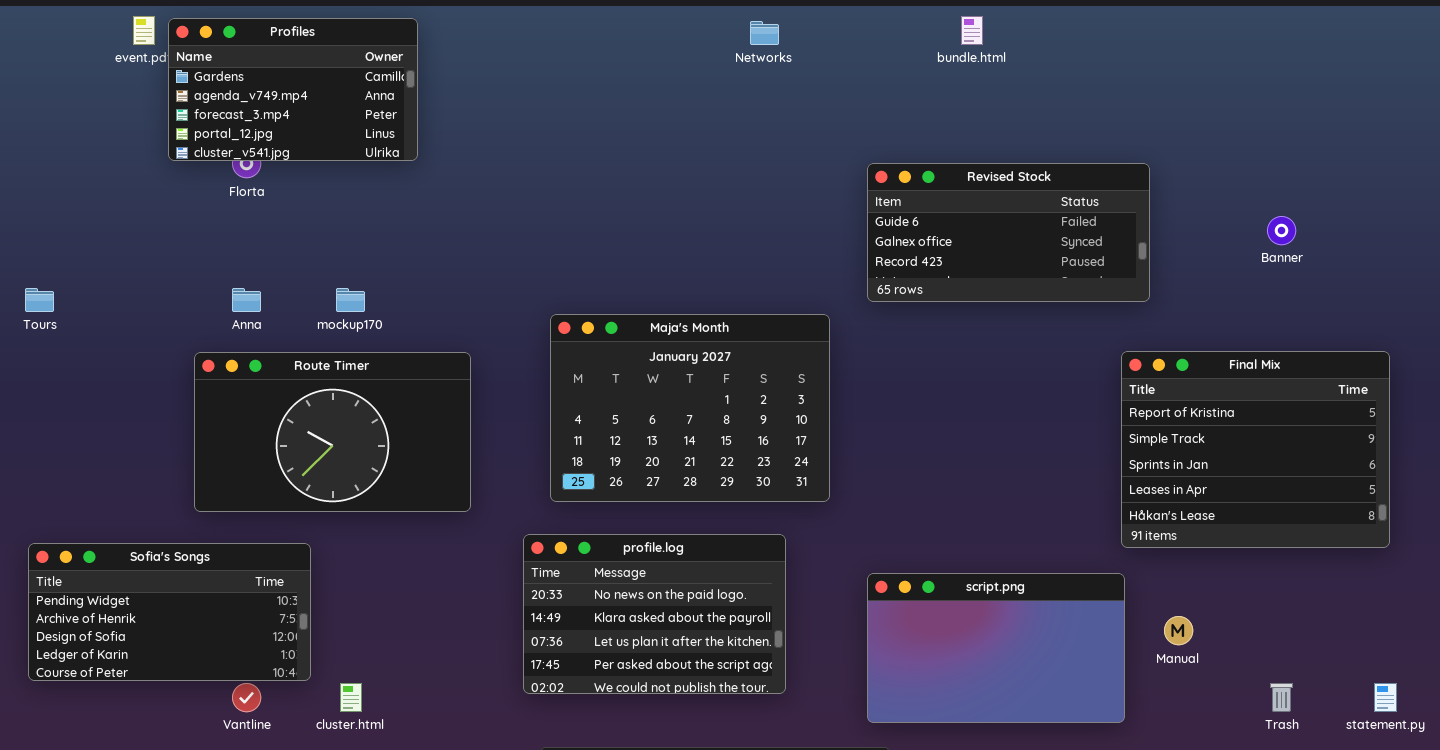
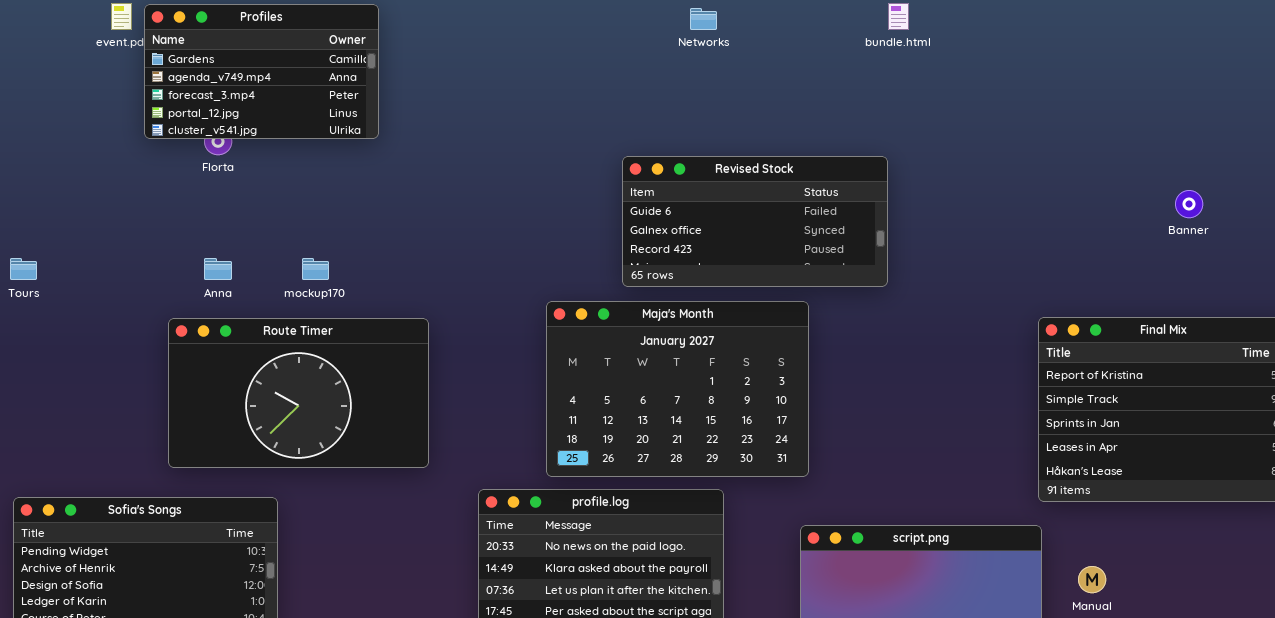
Revised Stock: [867,163,1150,302] -> [622,156,888,287], moved
Maja's Month: [550,314,830,502] -> [546,301,809,477], moved

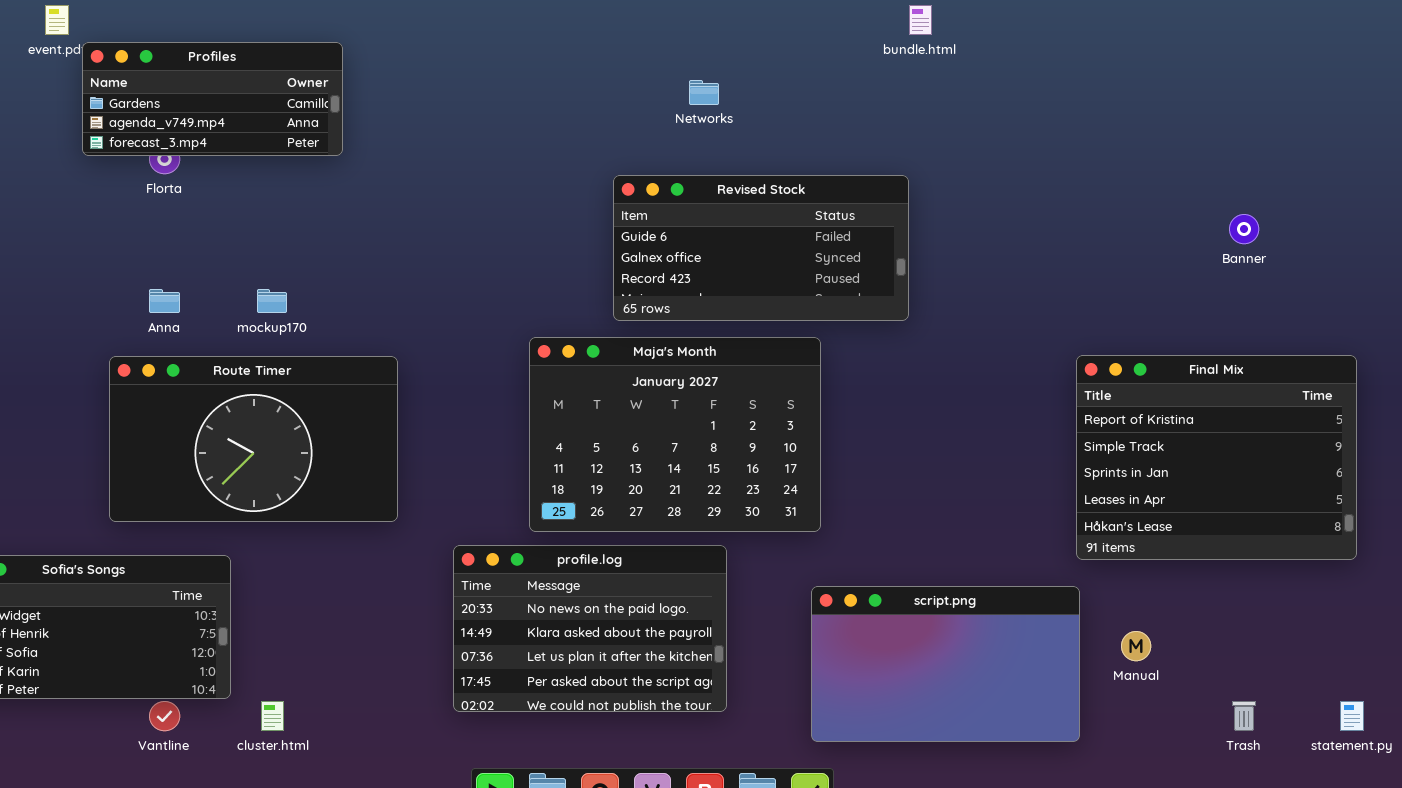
Profiles: [144,4,379,139] -> [82,42,343,156], resized
Networks: [690,8,717,30] -> [689,80,719,105], moved

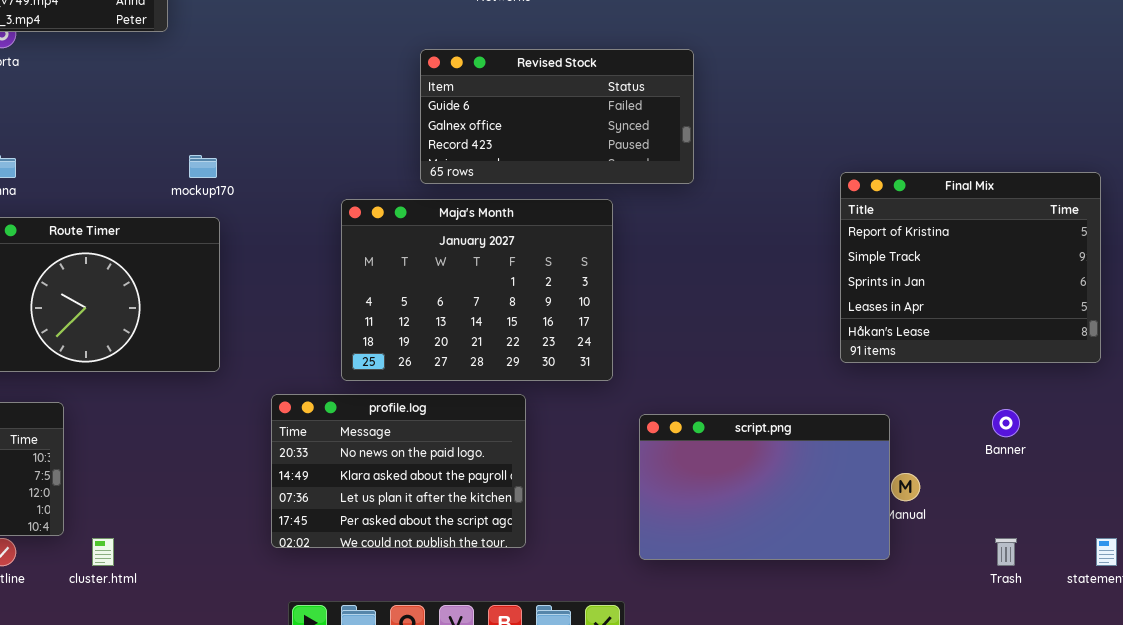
Banner: [1229,214,1259,244] -> [992,409,1020,437], moved
mockup170: [257,289,287,313] -> [189,155,217,178], moved
Final Mix: [1076,355,1357,560] -> [840,172,1101,363], moved
script.png: [811,586,1080,742] -> [639,414,890,560], moved

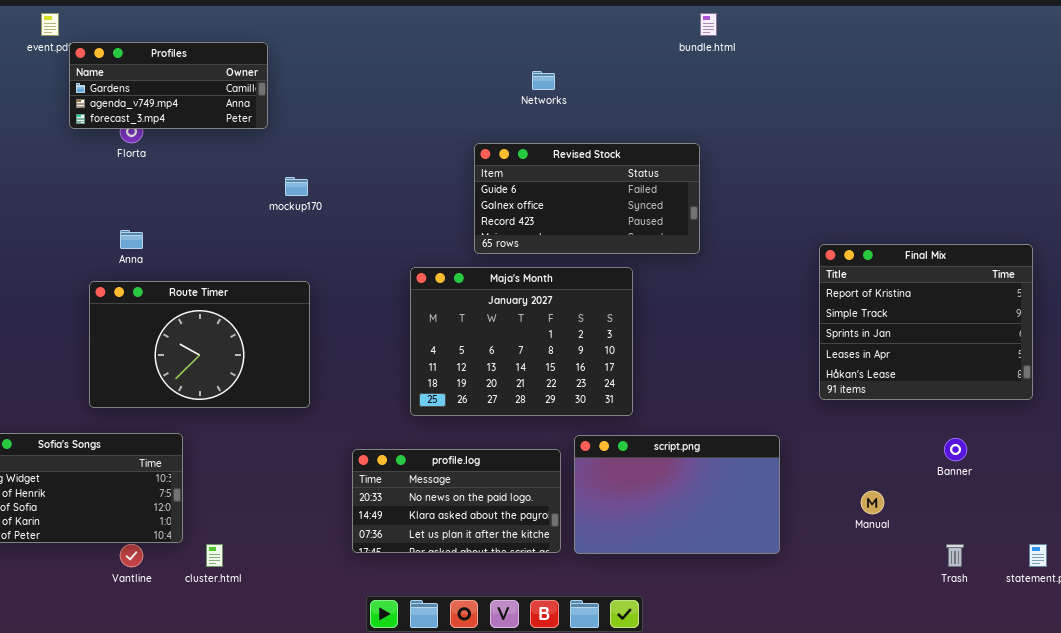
mockup170: [189,155,217,178] -> [285,177,308,196], moved
profile.log: [271,394,526,548] -> [352,449,561,553], resized
script.png: [639,414,890,560] -> [574,435,780,554], moved

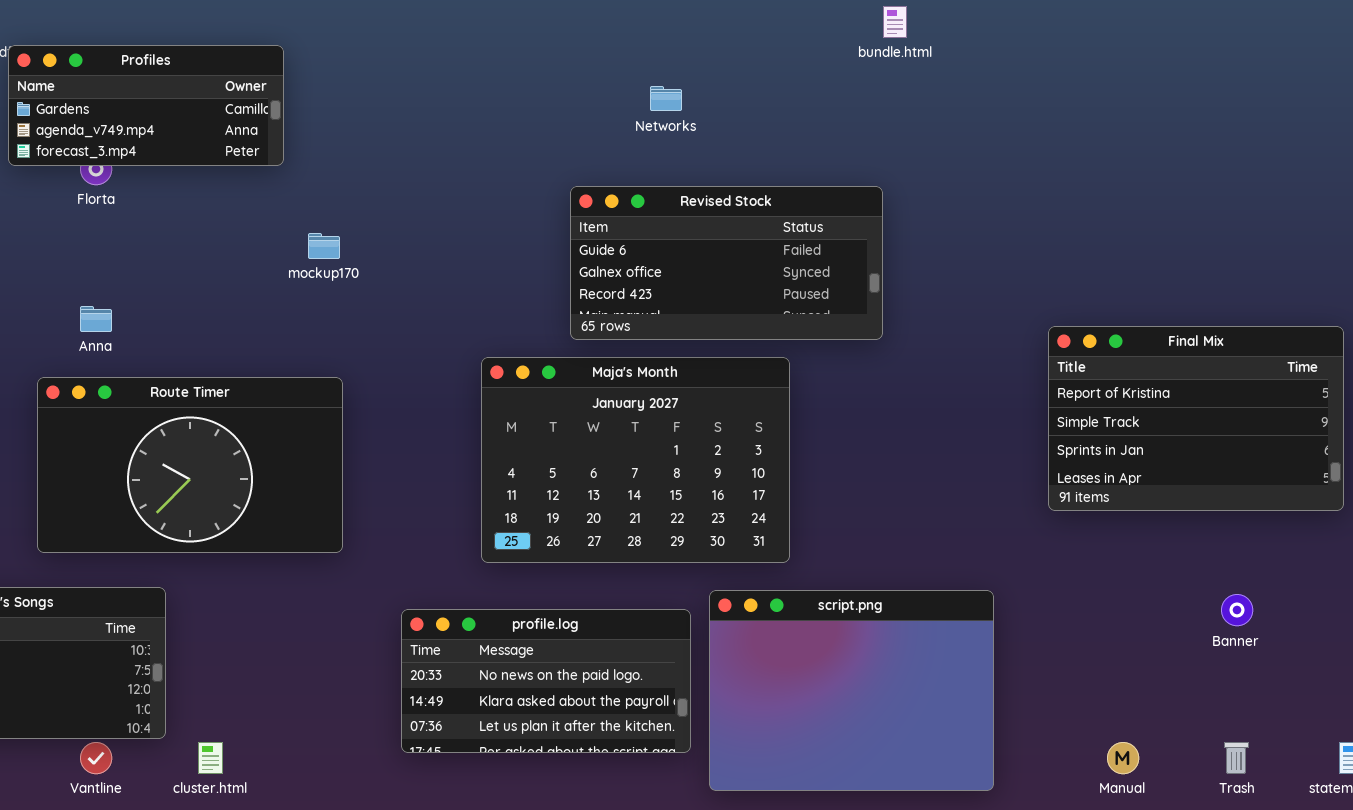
Final Mix: [819,244,1033,400] -> [1048,326,1344,511], resized
script.png: [574,435,780,554] -> [709,590,994,791], resized
Manual: [861,491,884,514] -> [1107,742,1139,774], moved

